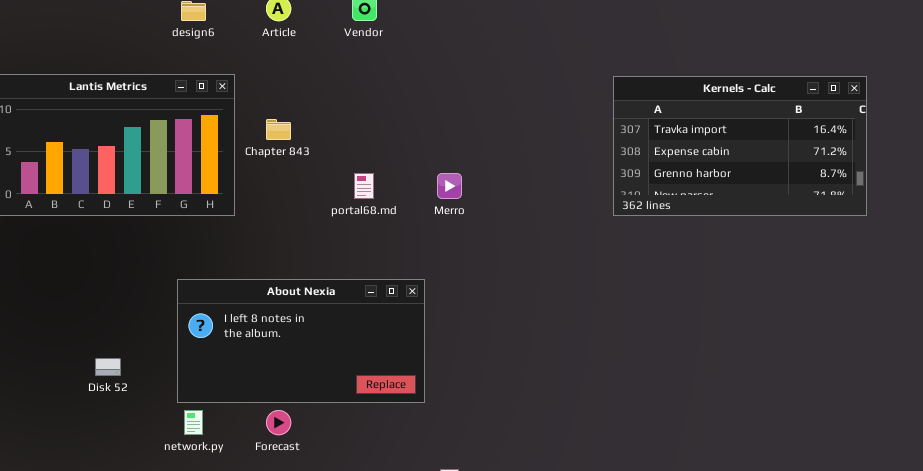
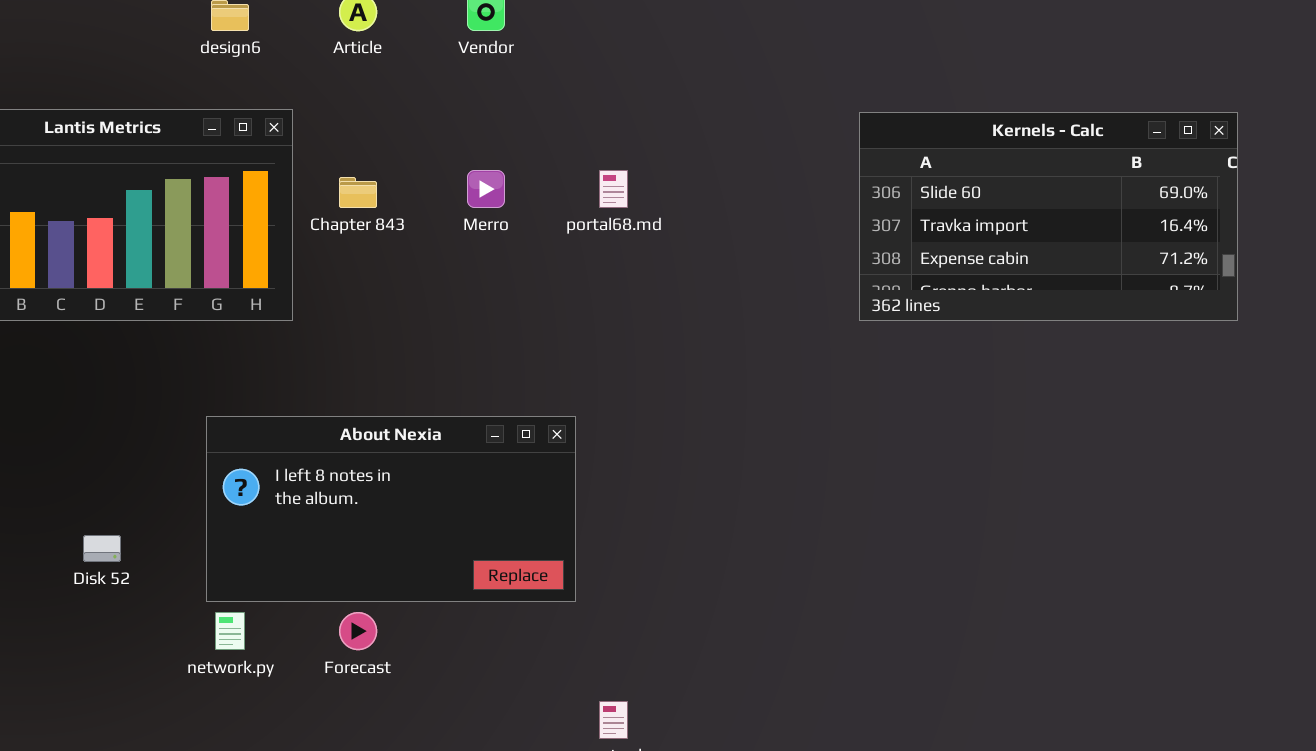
Kernels - Calc: [613,76,867,216] -> [859,112,1238,321], scrolled up 1 row
portal68.md: [354,173,374,199] -> [599,170,628,208], moved
Merro: [437,173,462,199] -> [467,170,505,208], moved

